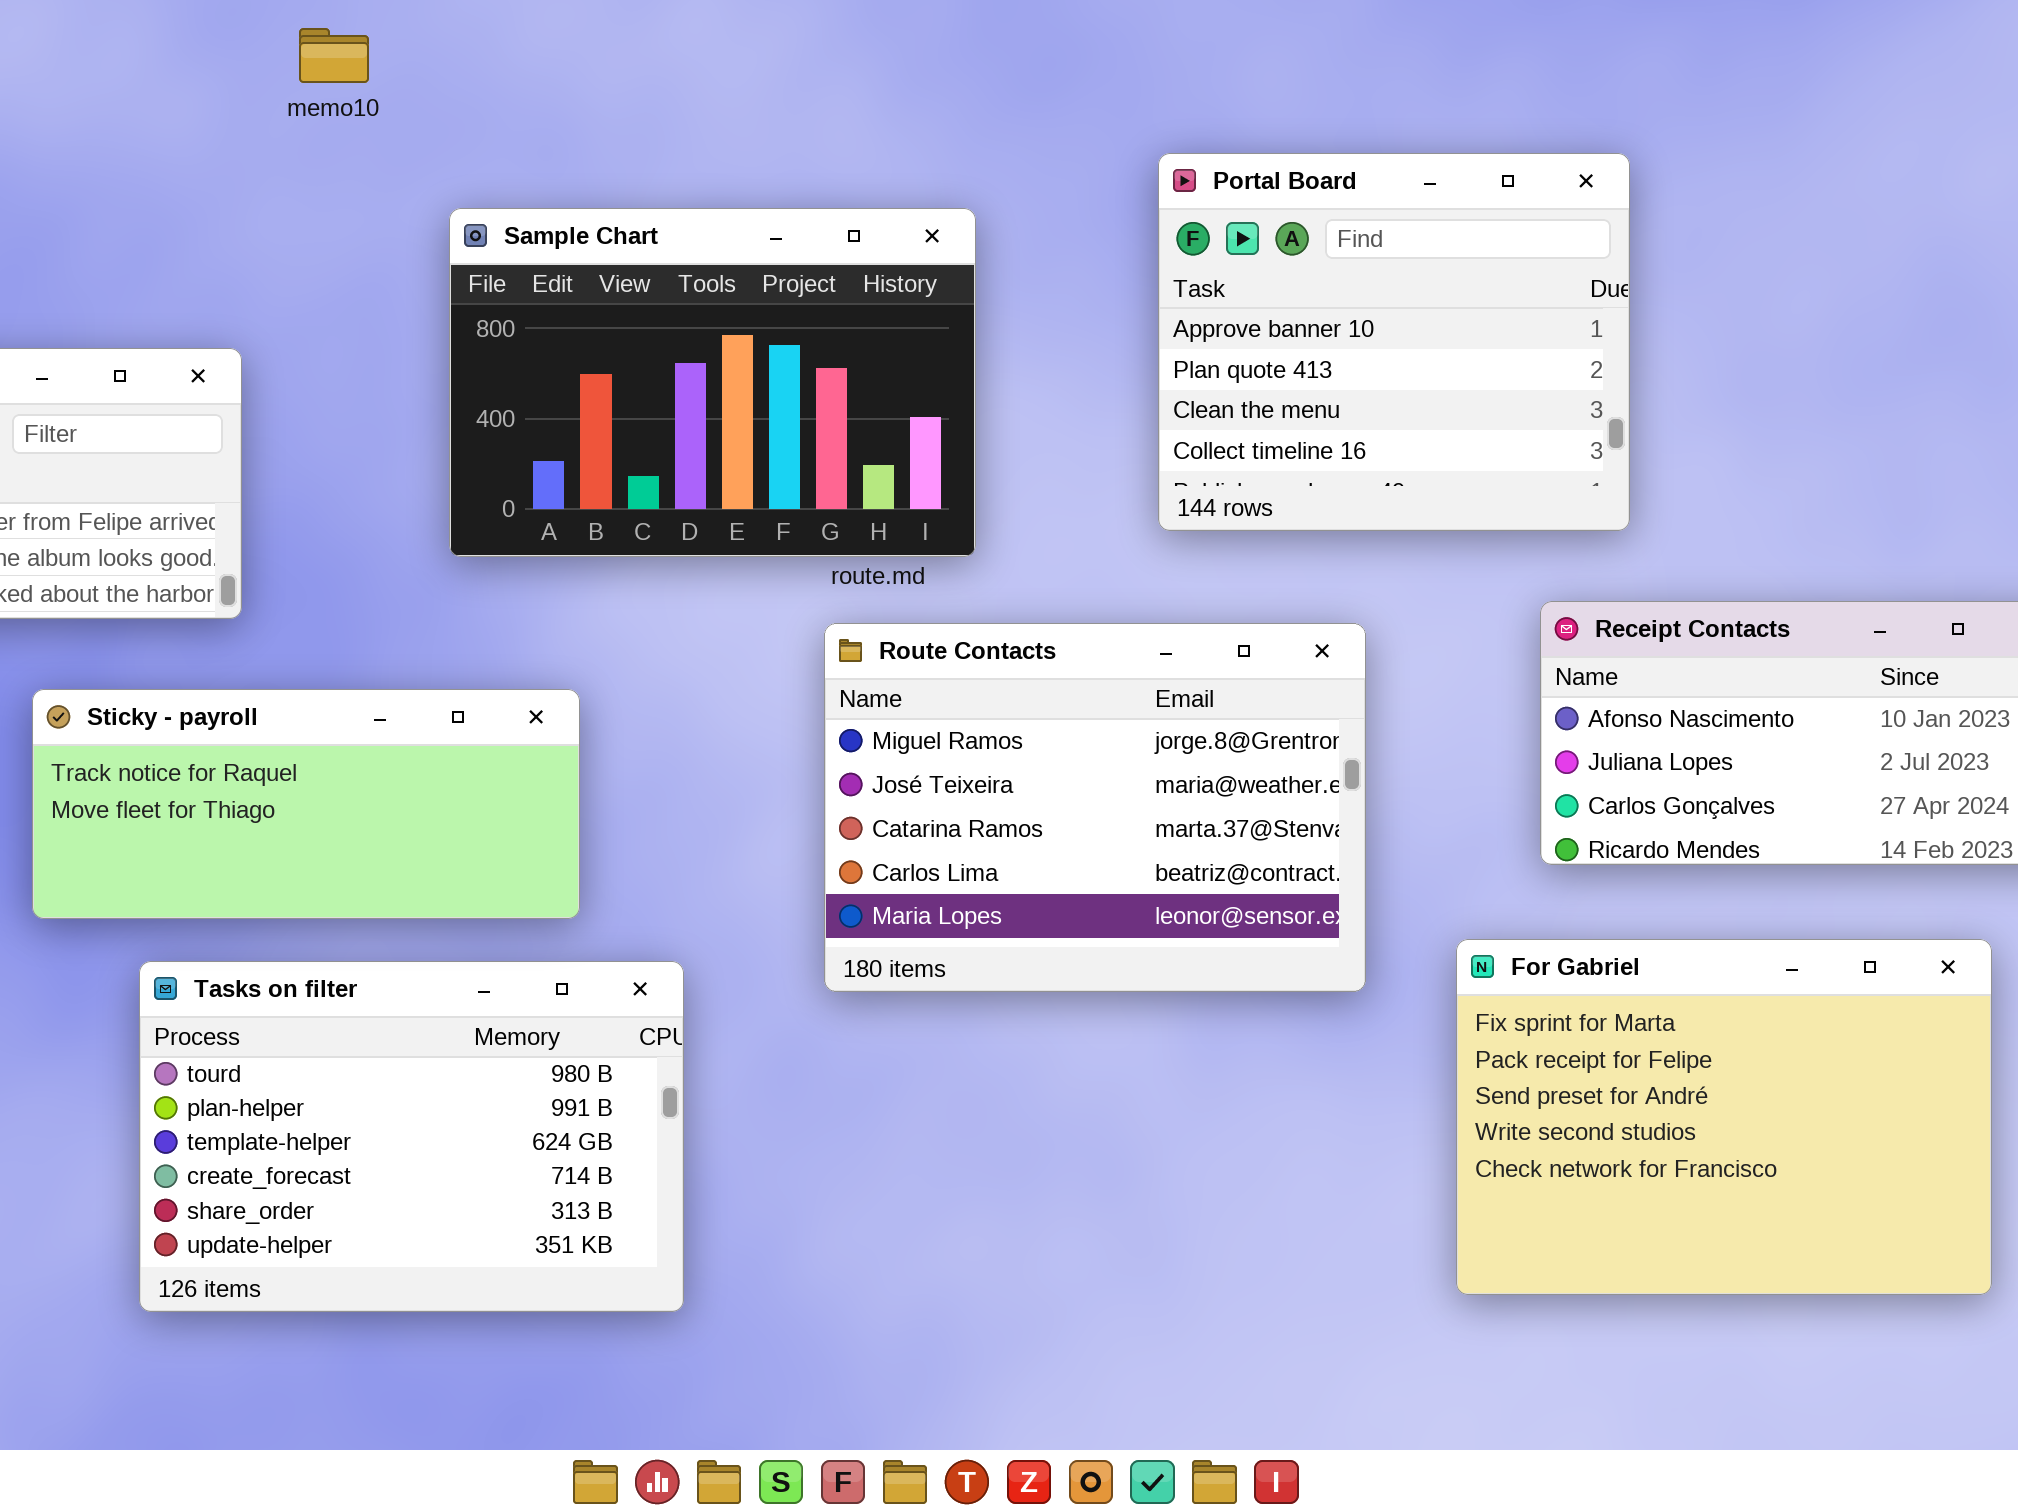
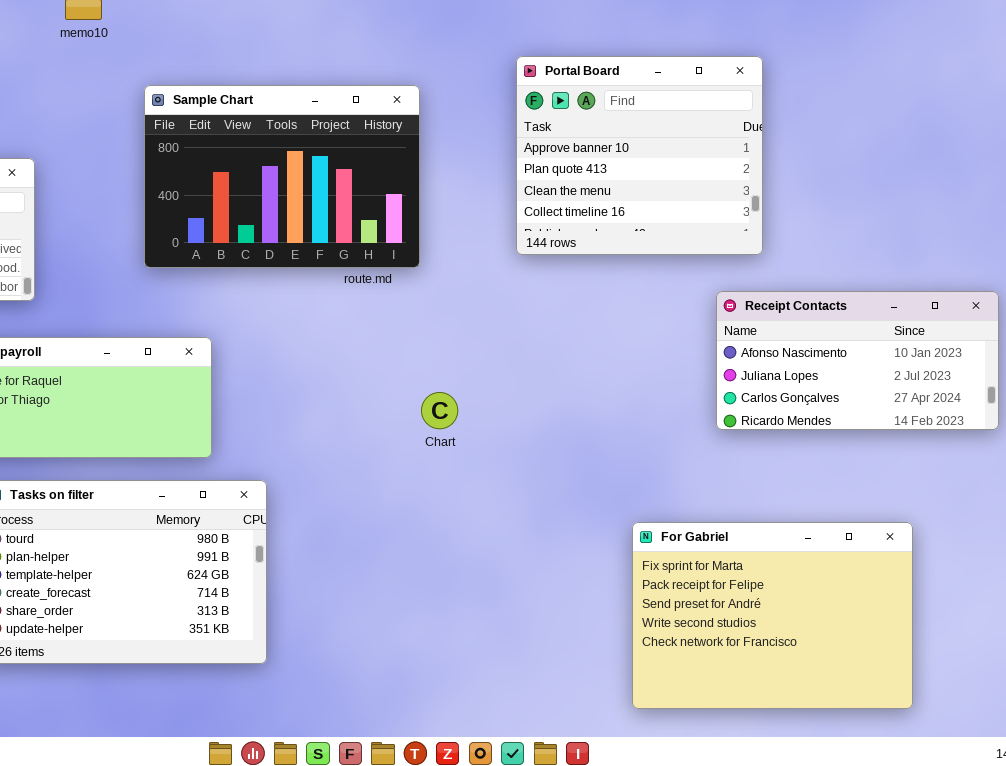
Route Contacts: [824,623,1366,992] -> none, closed
For Gabriel: [1456,939,1992,1295] -> [632,522,913,709], moved

